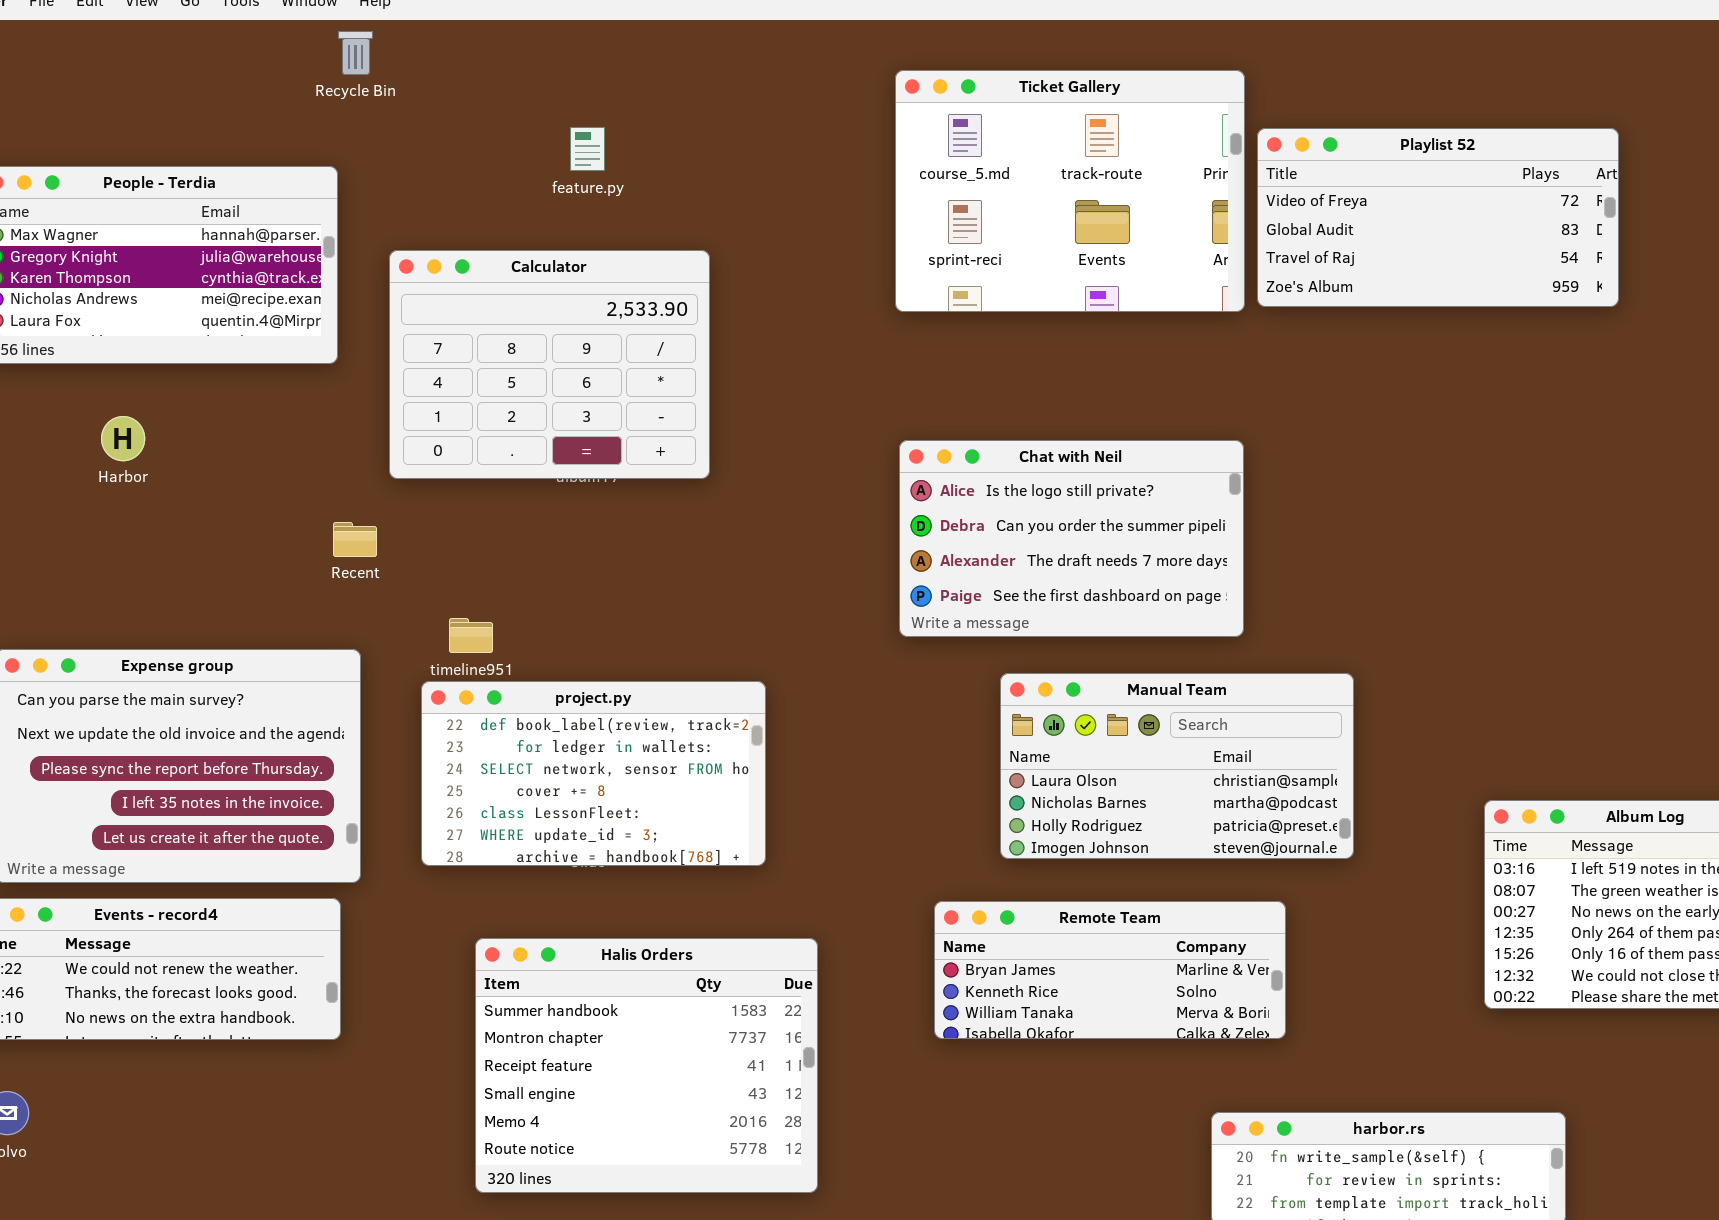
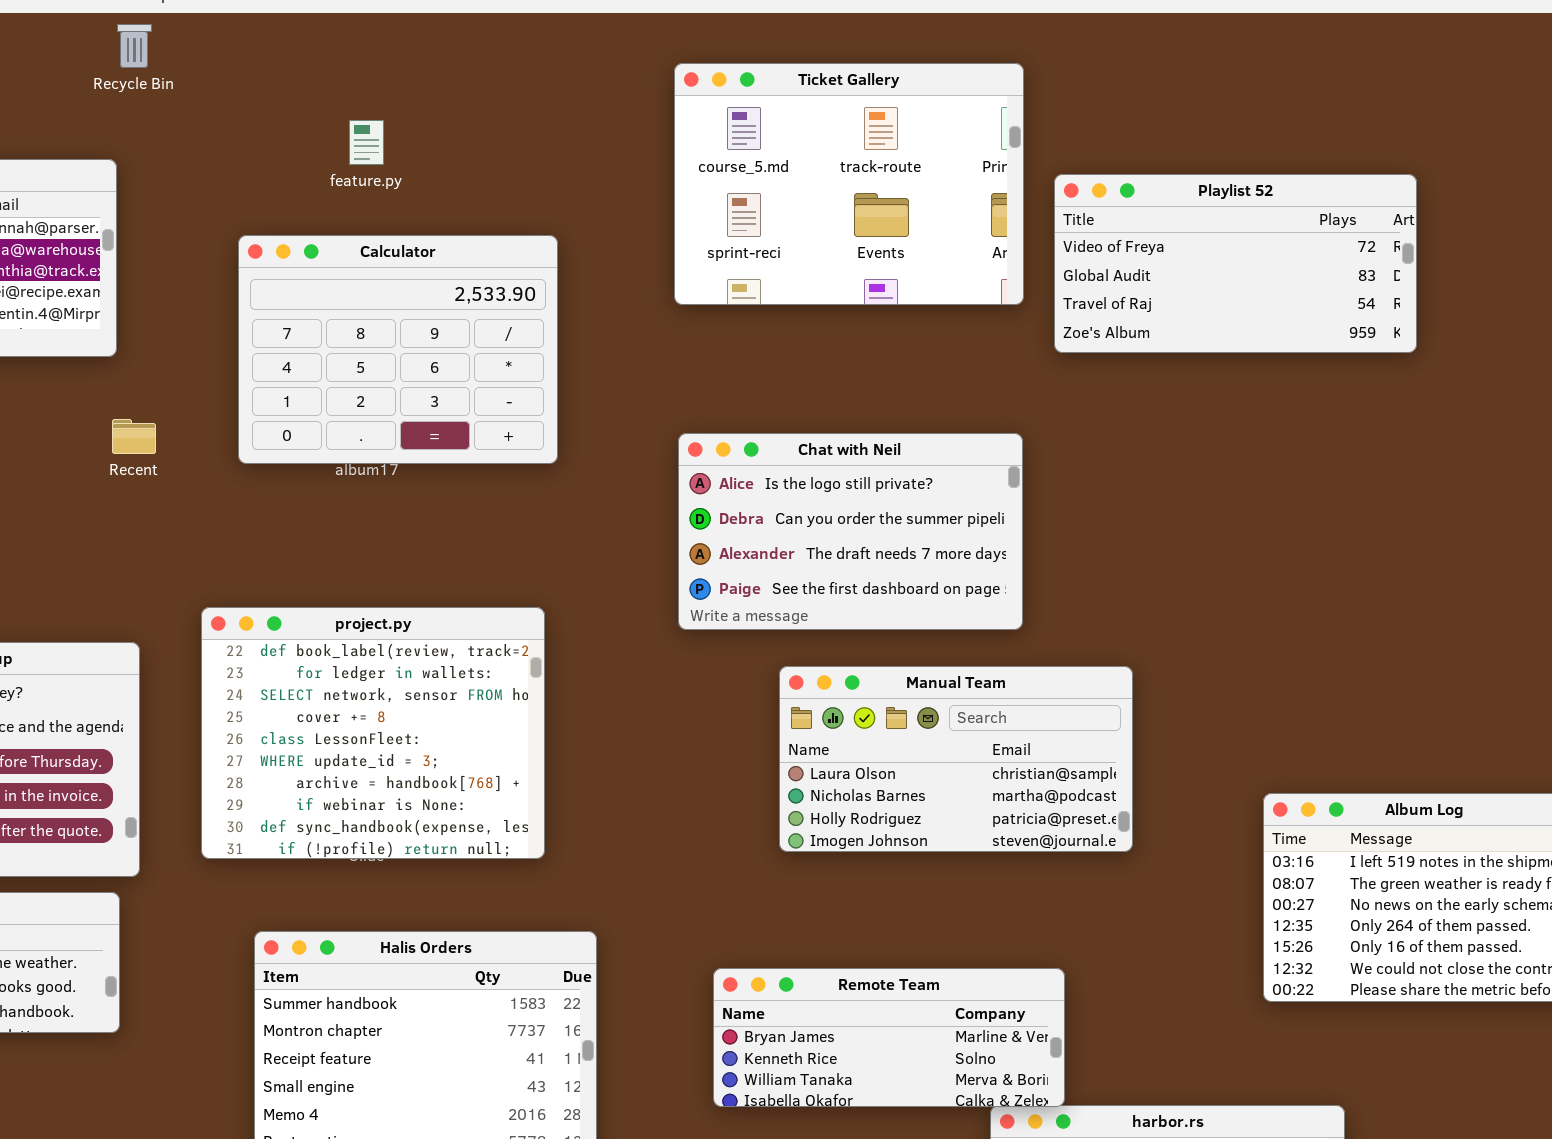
Playlist 52: [1257,128,1619,307] -> [1054,174,1417,353], moved
Calculator: [389,250,710,479] -> [238,235,558,464], moved
Recent: [333,522,377,557] -> [112,419,156,454], moved
project.py: [421,681,766,866] -> [201,607,545,859], resized
Remote Team: [934,901,1286,1039] -> [713,968,1065,1107], moved

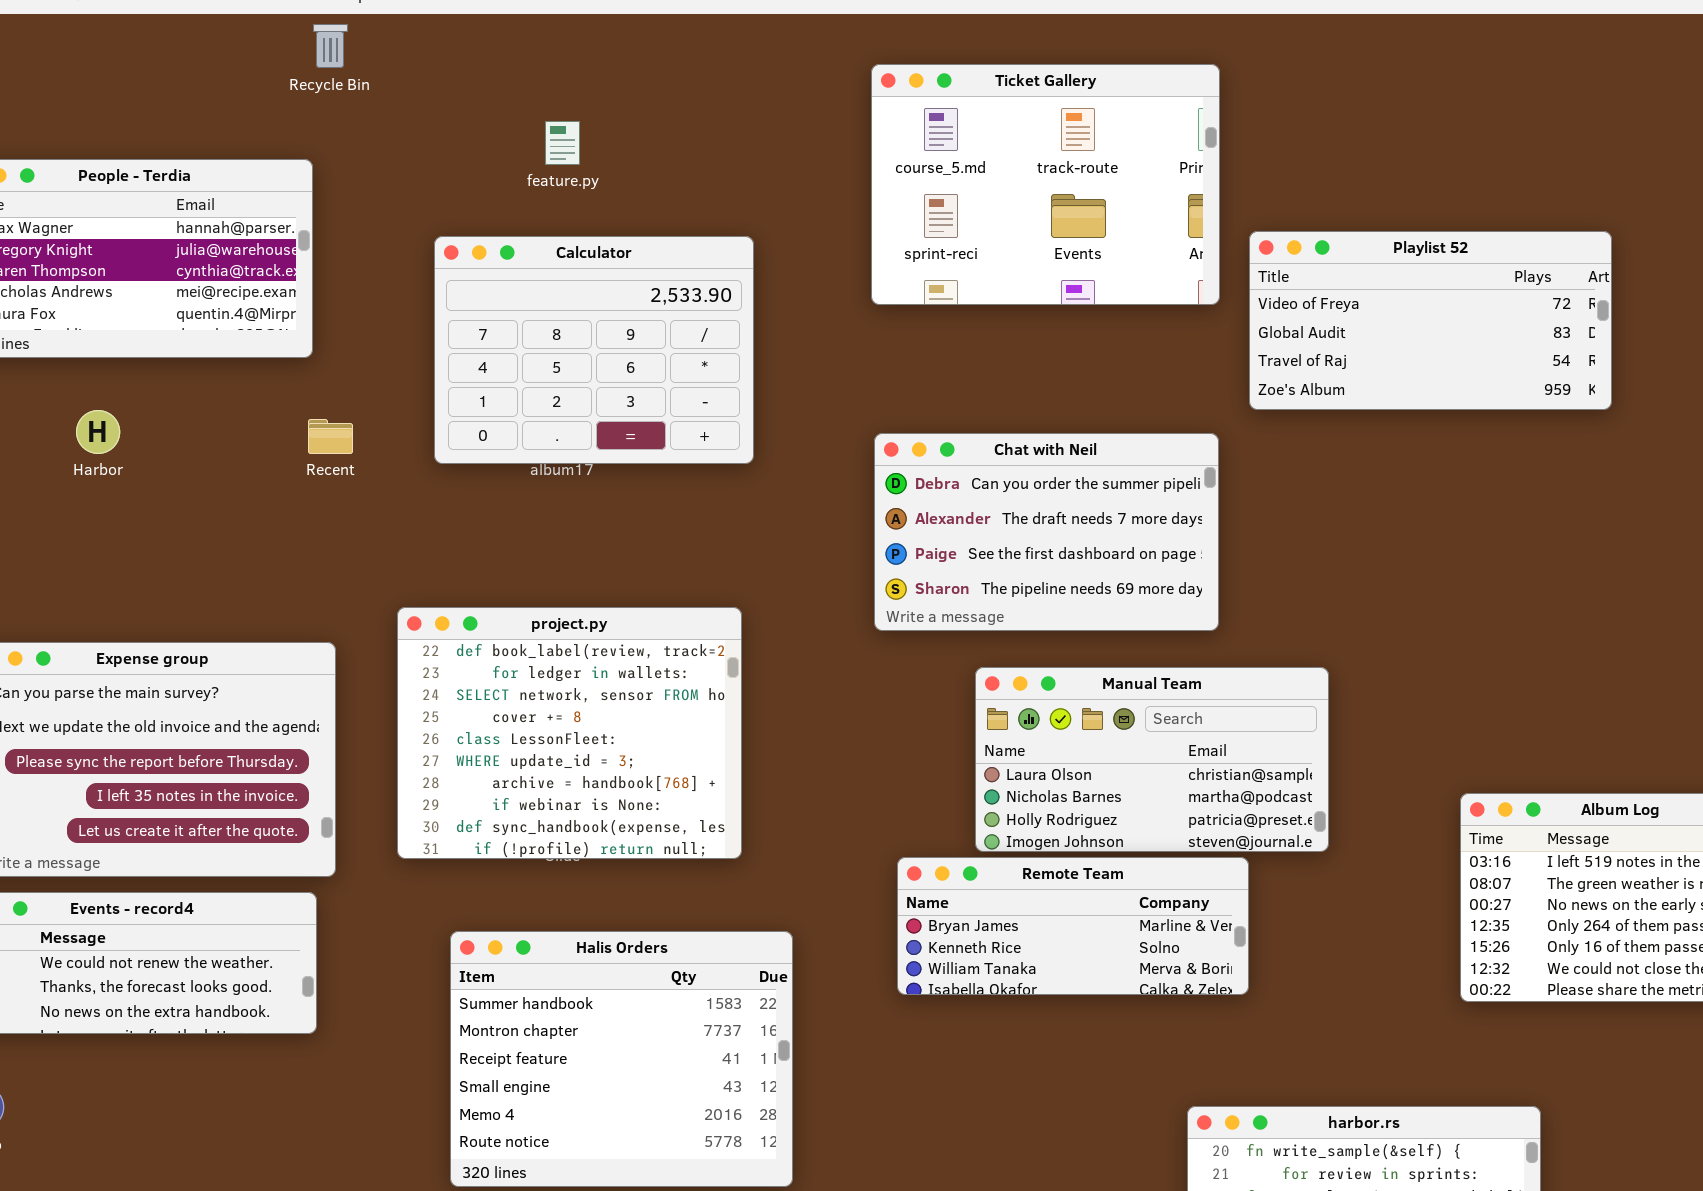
Playlist 52: [1054,174,1417,353] -> [1249,231,1612,410], moved
Chat with Neil: [678,433,1023,630] -> [874,433,1219,631], scrolled down 1 row
Remote Team: [713,968,1065,1107] -> [897,857,1249,995], moved

